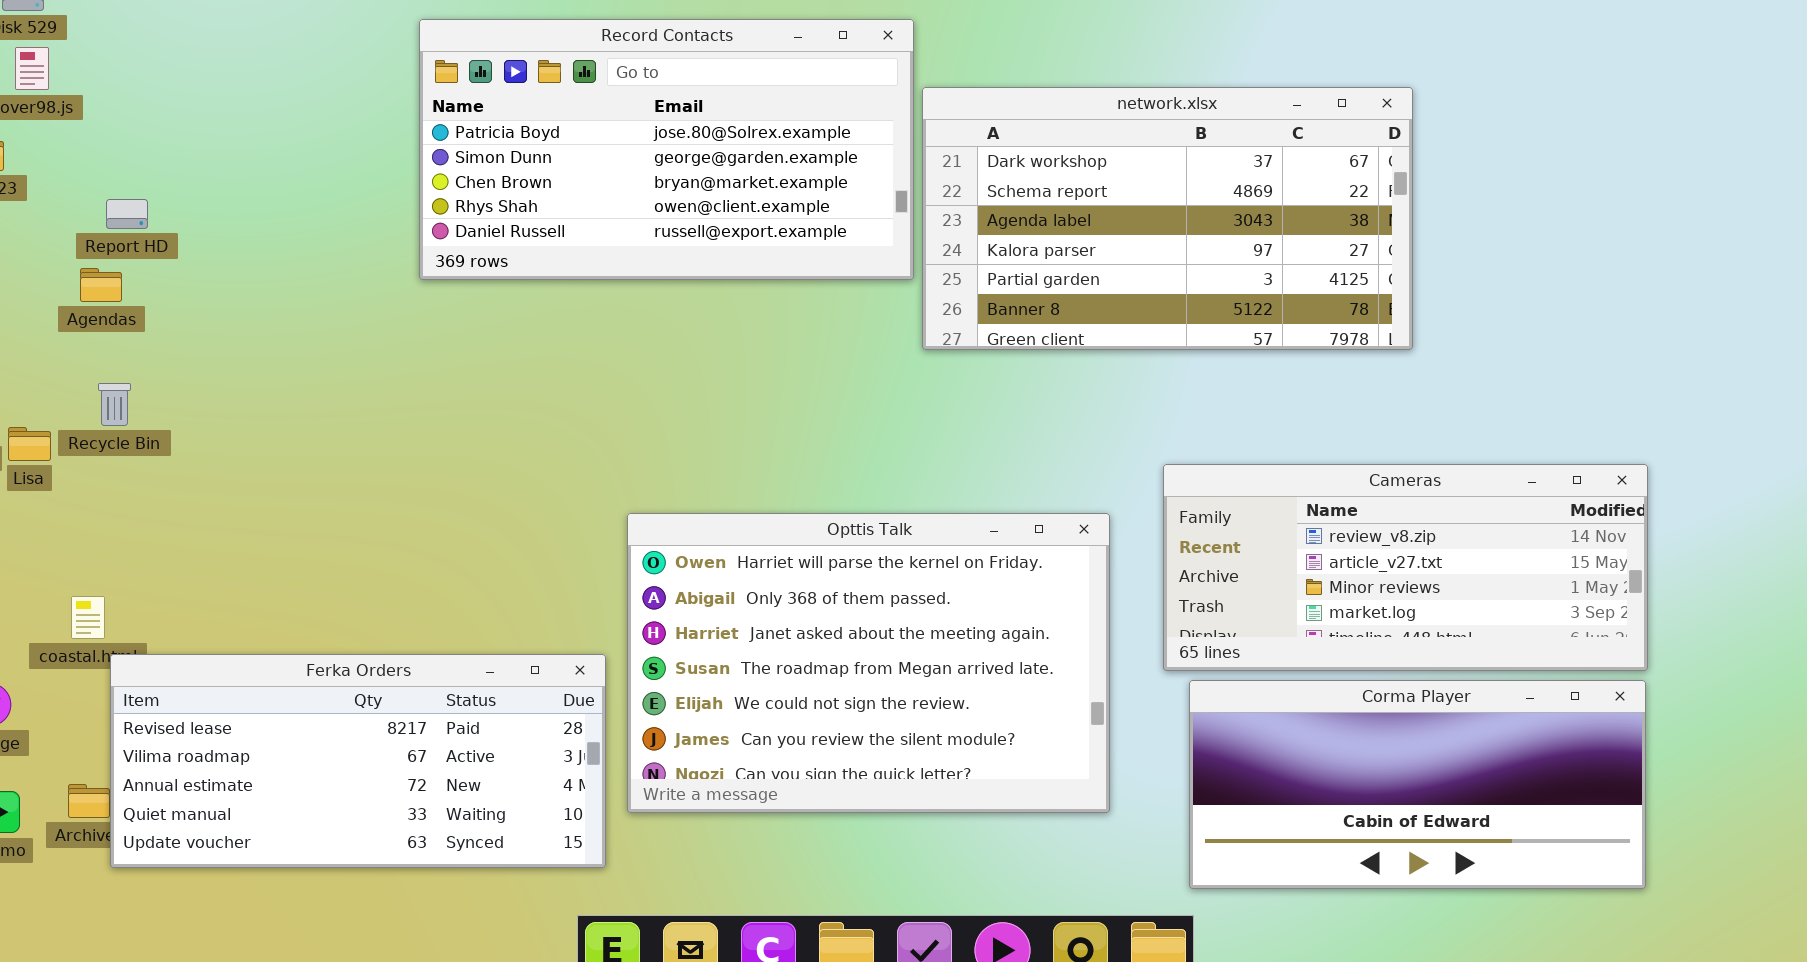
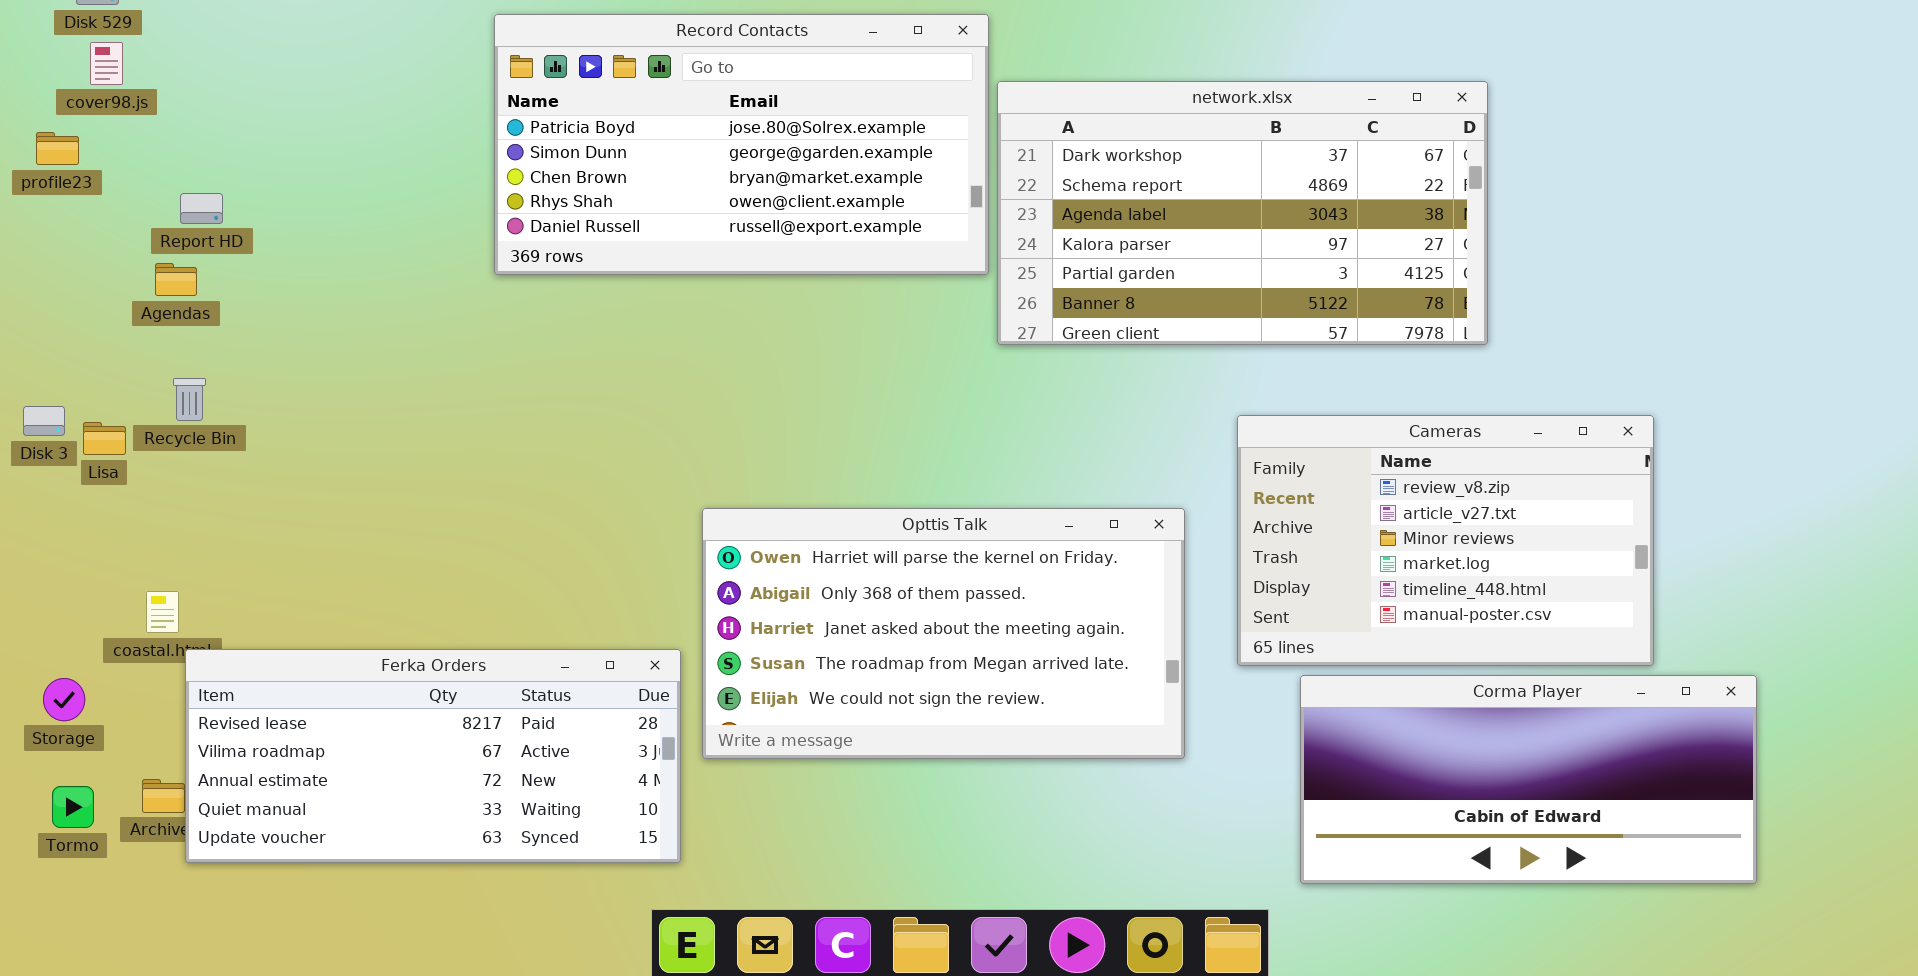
Cameras: [1163,464,1648,671] -> [1237,415,1654,666], resized
Opttis Talk: [627,513,1110,813] -> [702,508,1185,759], resized
Corma Player: [1189,680,1646,889] -> [1300,675,1757,884], moved

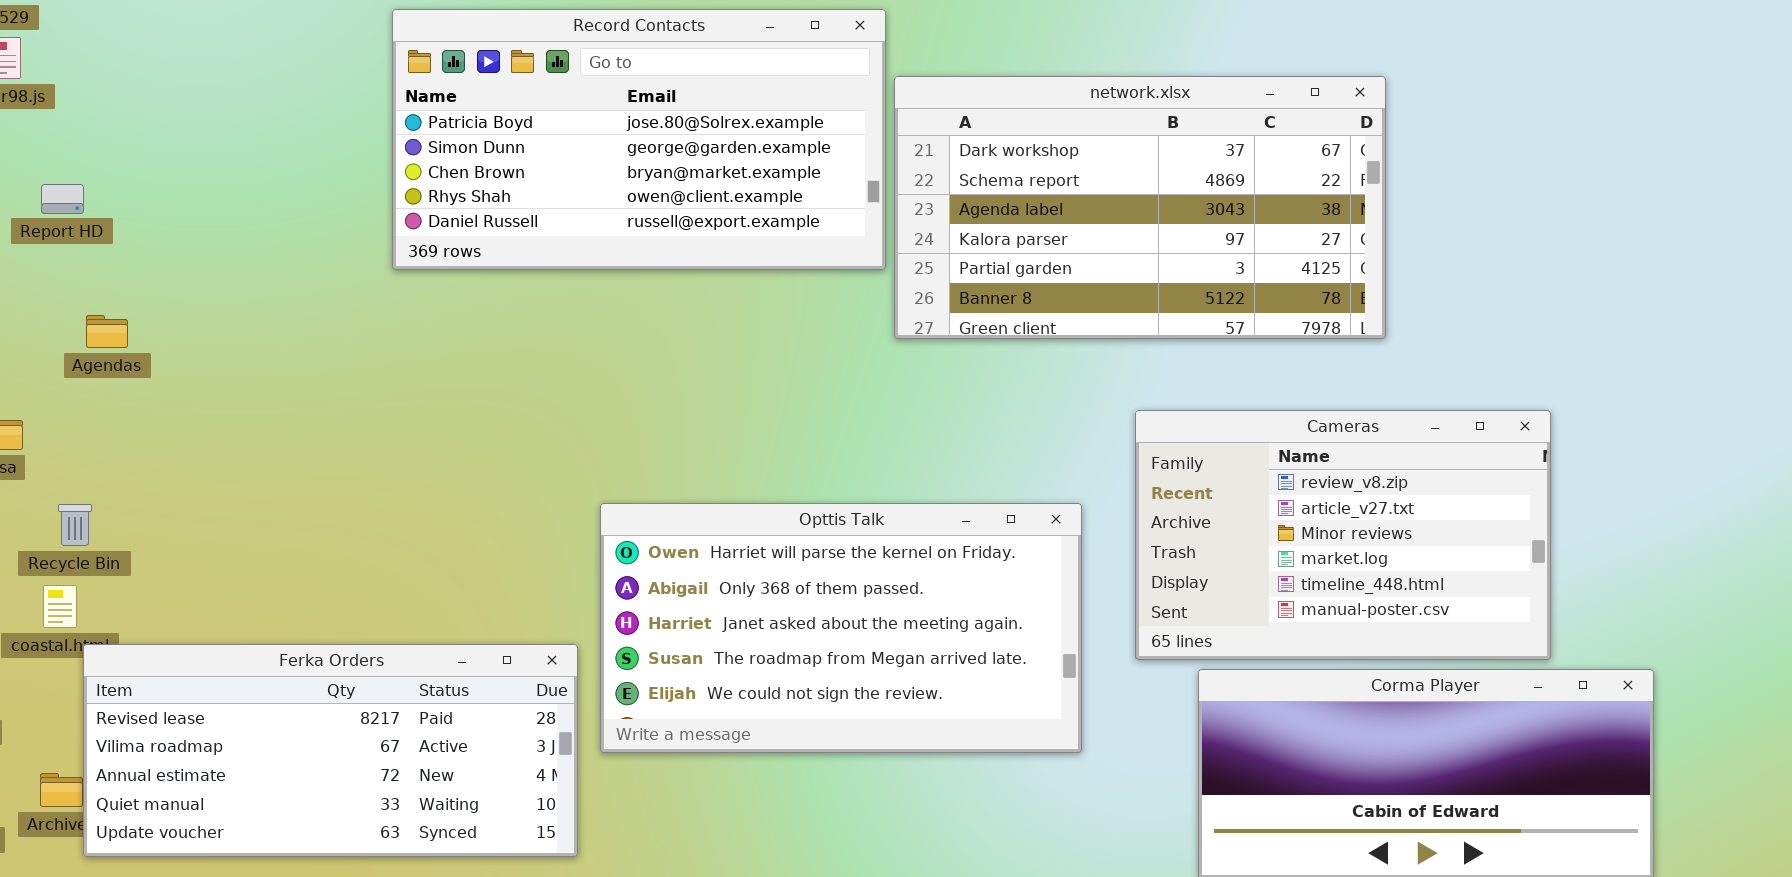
Report HD: [180,193,223,224] -> [41,184,84,214], moved
Agendas: [155,263,197,296] -> [86,315,128,348], moved
Recycle Bin: [173,378,206,421] -> [58,504,92,546], moved

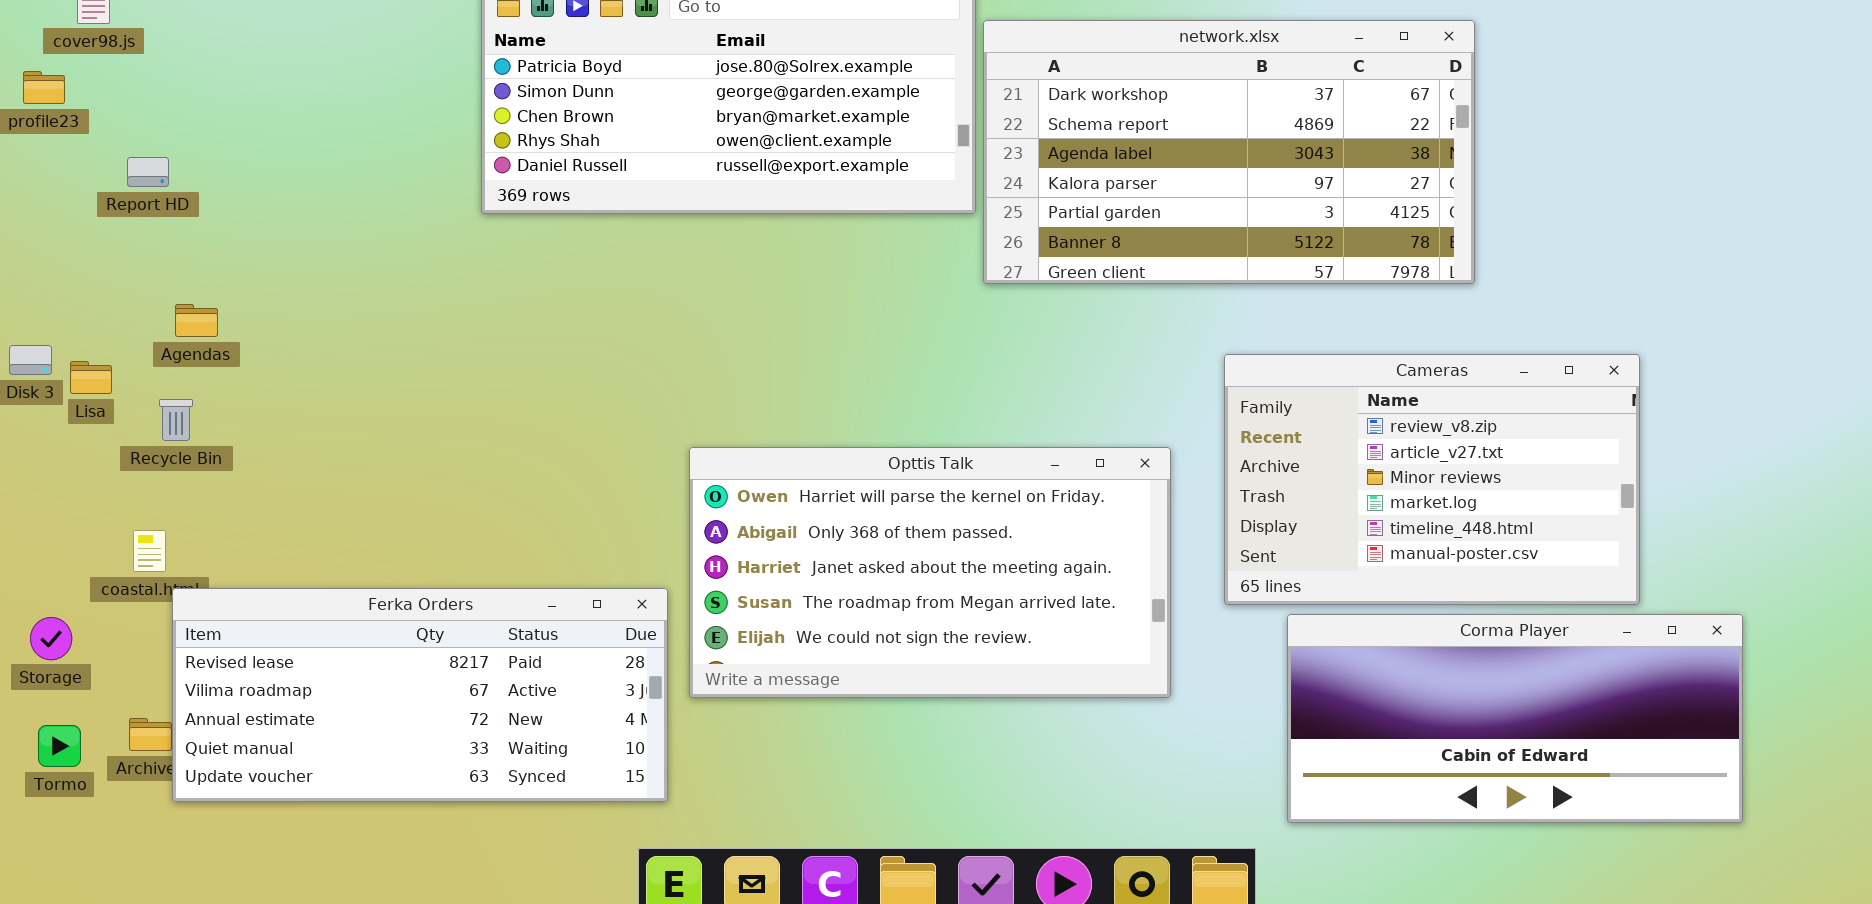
Report HD: [41,184,84,214] -> [127,157,169,187], moved
Agendas: [86,315,128,348] -> [175,304,218,337], moved
Recycle Bin: [58,504,92,546] -> [159,399,193,441], moved

